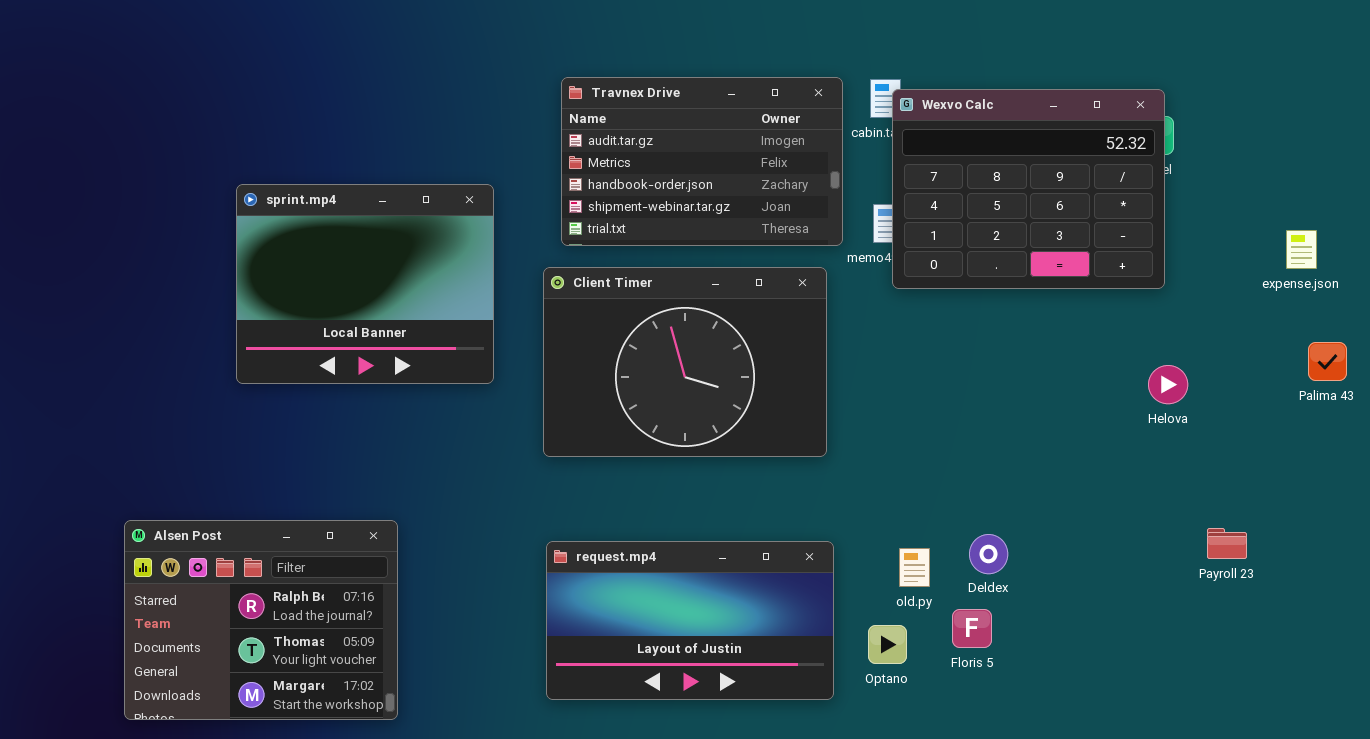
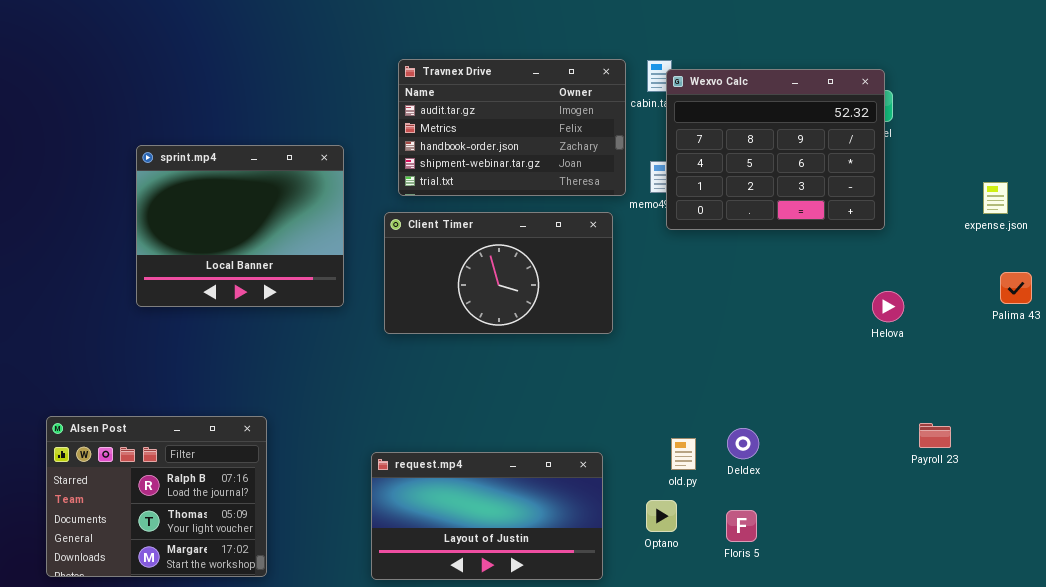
Client Timer: [543,267,827,457] -> [384,212,613,334], resized
request.mp4: [546,541,834,700] -> [371,452,603,580], moved
Floris 5: [952,609,992,648] -> [726,510,757,542], moved

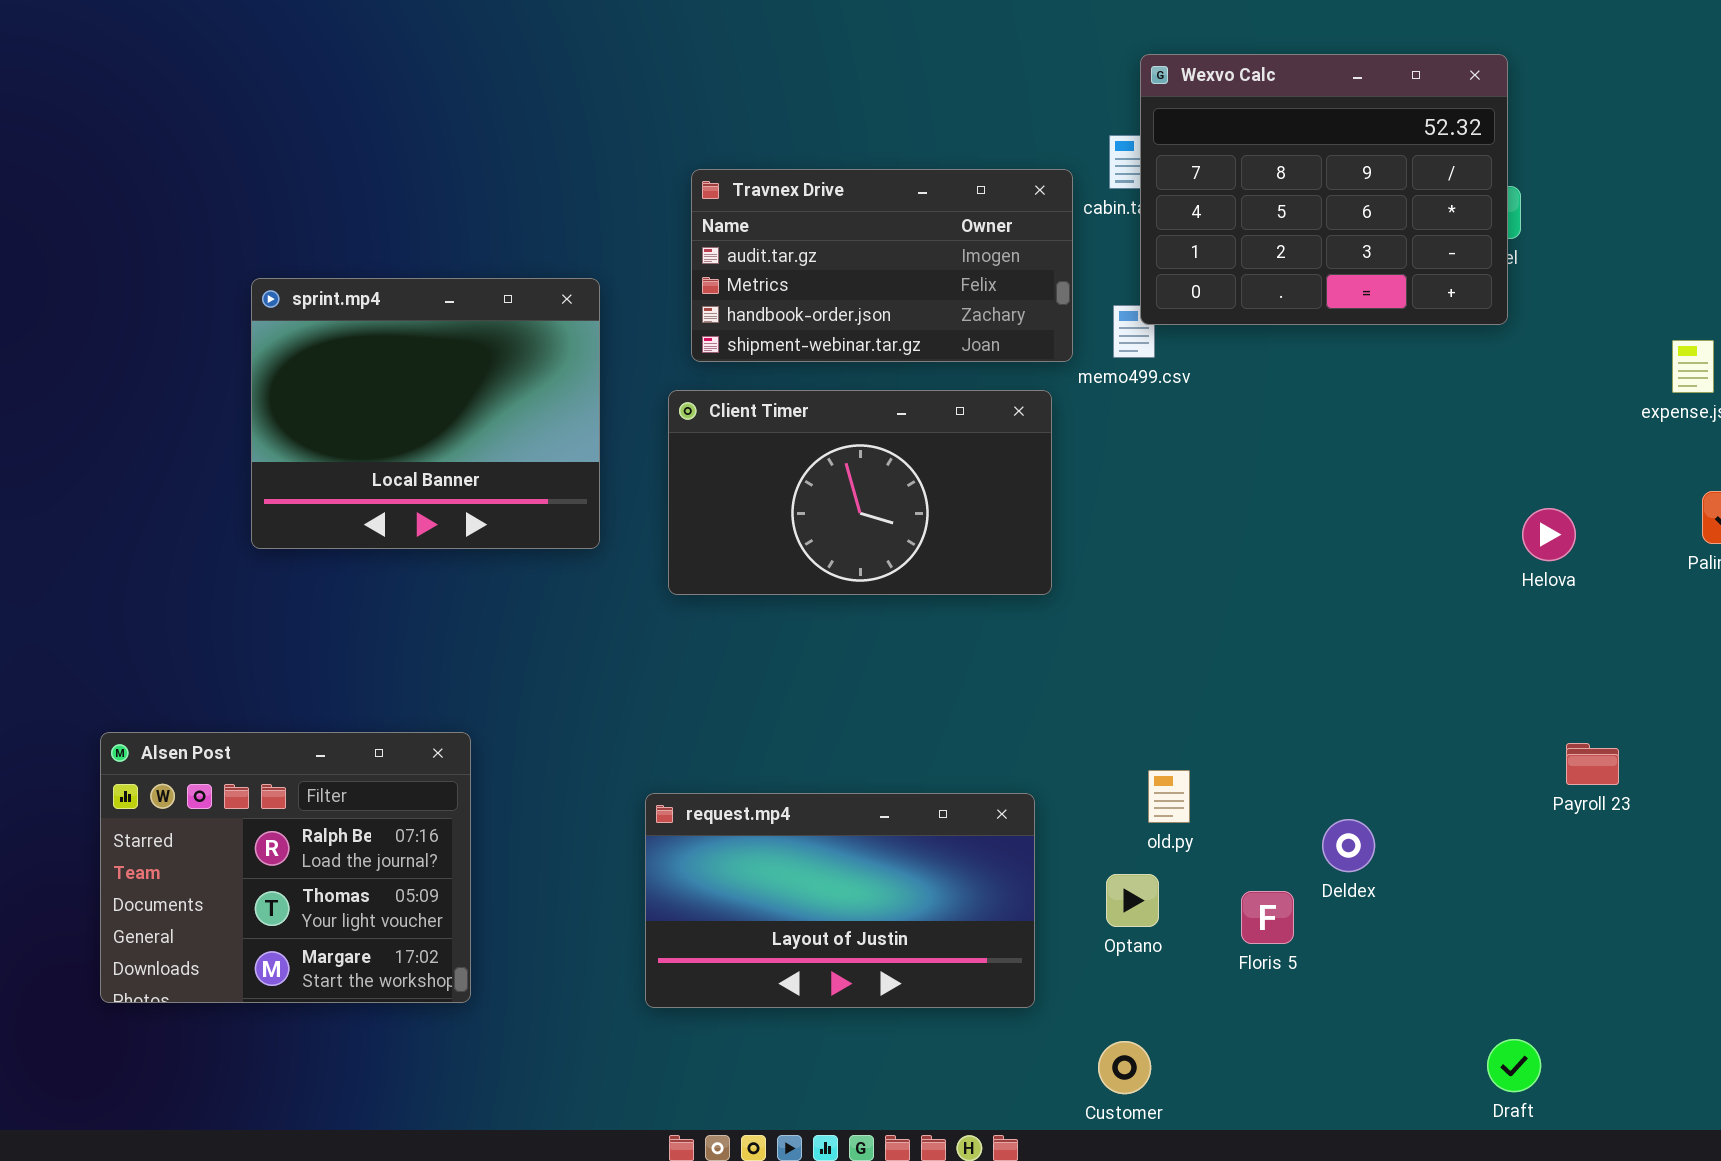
Travnex Drive: [398,59,626,196] -> [691,169,1073,362], resized
Wexvo Calc: [666,69,885,230] -> [1140,54,1508,325], moved
Helova: [872,291,904,322] -> [1522,508,1576,561], moved
Deldex: [727,428,759,459] -> [1322,819,1375,872], moved

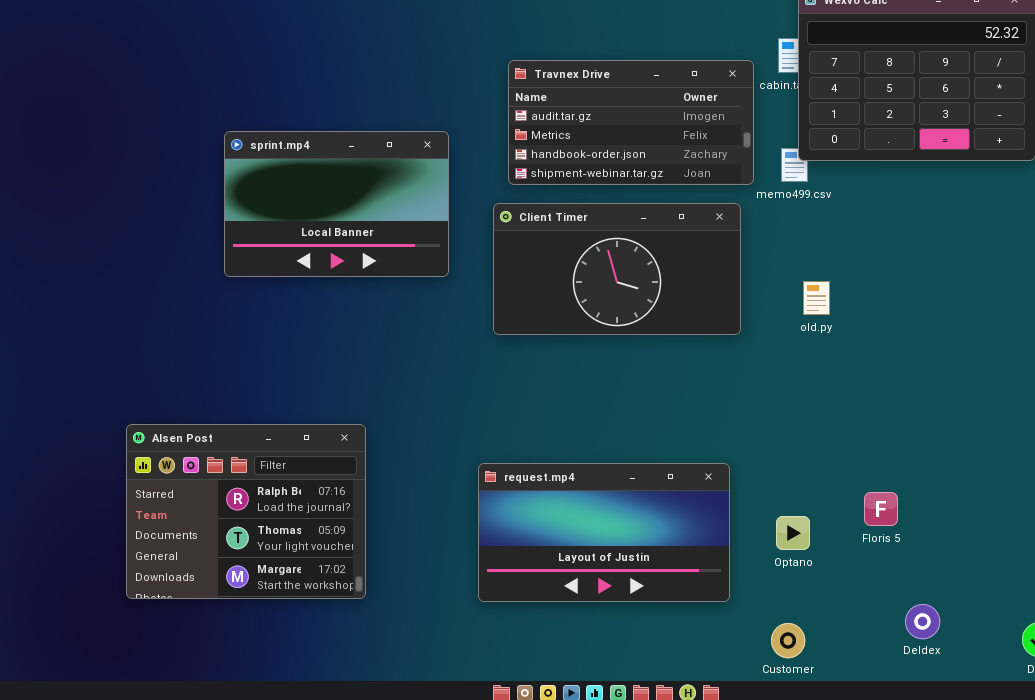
sprint.mp4: [251,278,600,549] -> [224,131,449,277], resized
old.py: [1148,770,1190,823] -> [803,281,830,315], moved
Deldex: [1322,819,1375,872] -> [905,604,940,639], moved
Floris 5: [1241,891,1294,944] -> [864,492,898,526], moved

